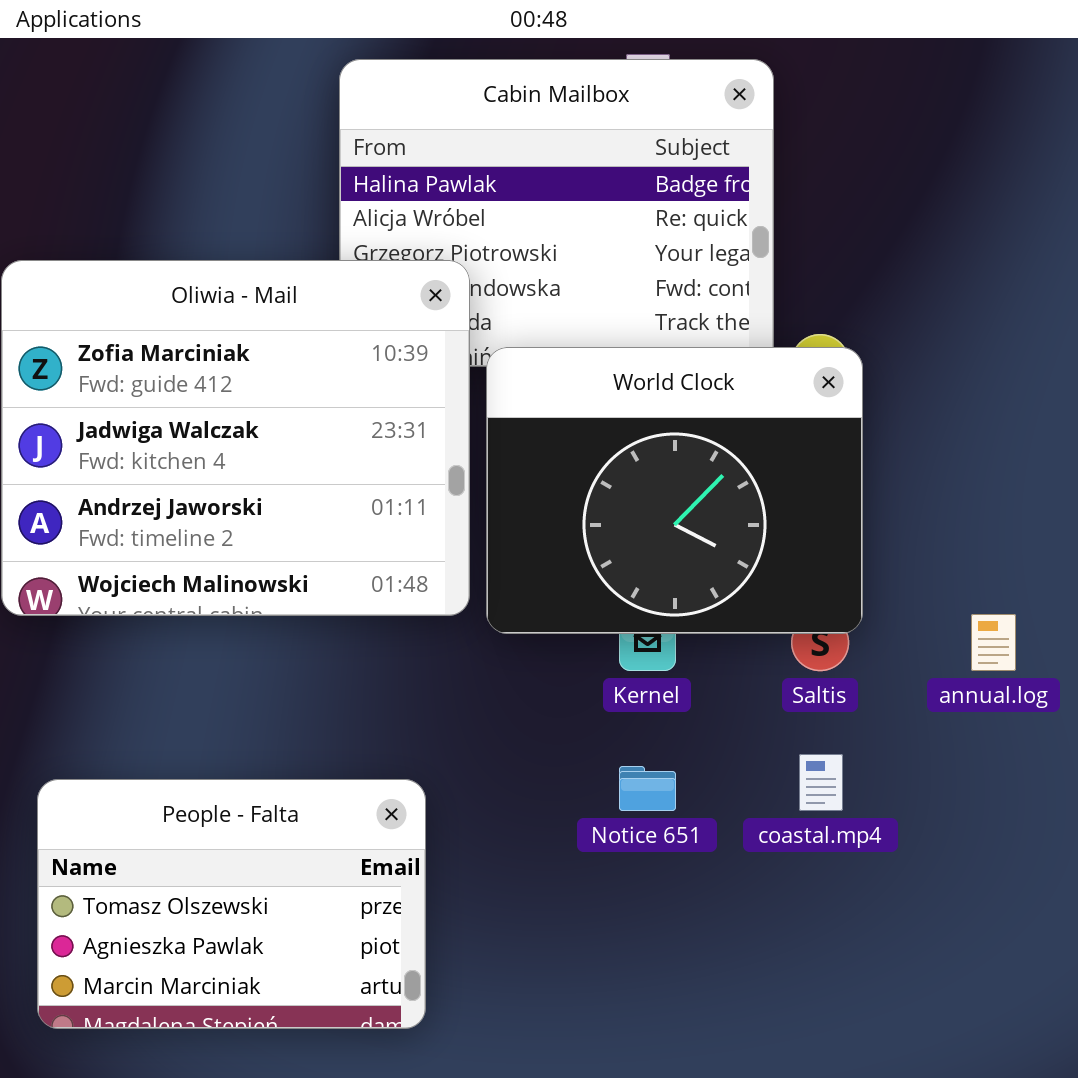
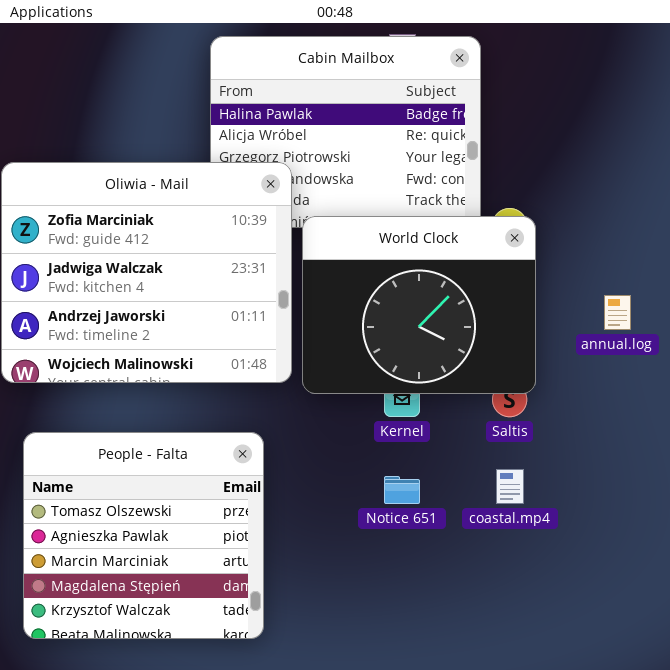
annual.log: [971,614,1016,671] -> [604,295,631,330], moved
People - Falta: [37,779,426,1029] -> [23,432,264,639], resized

